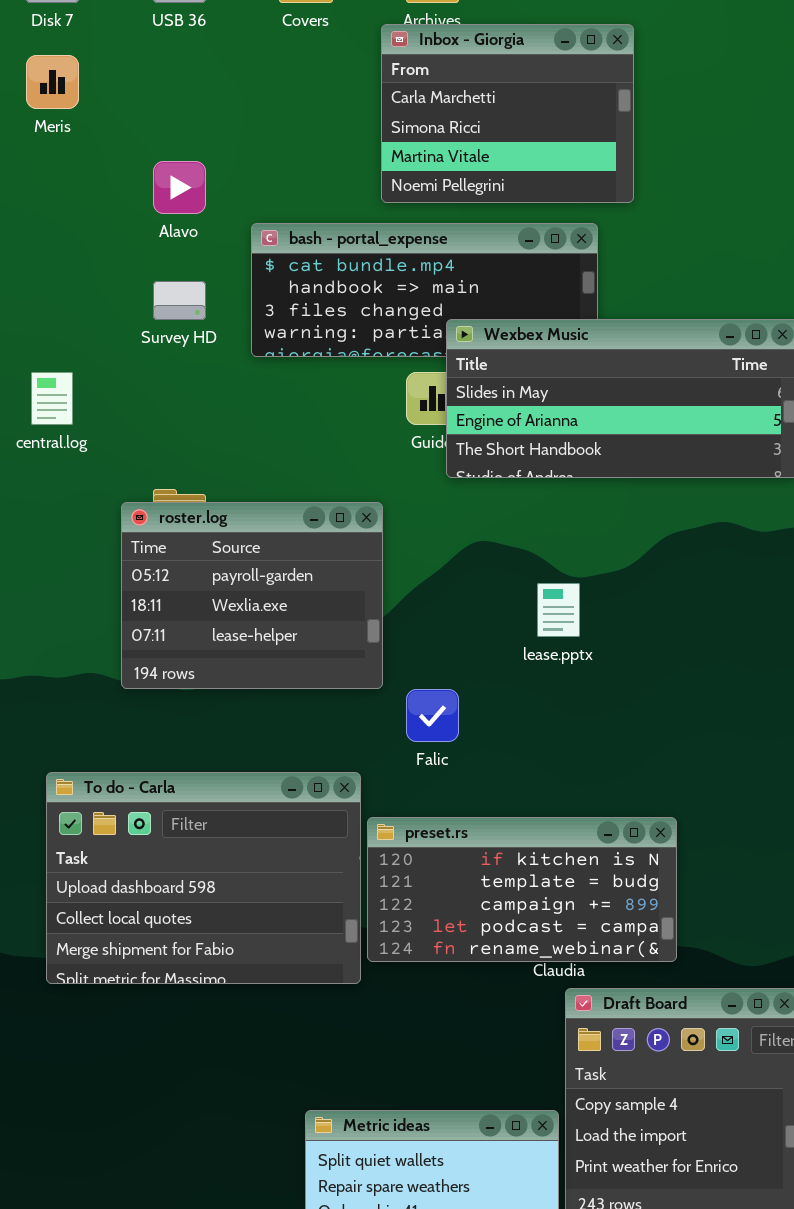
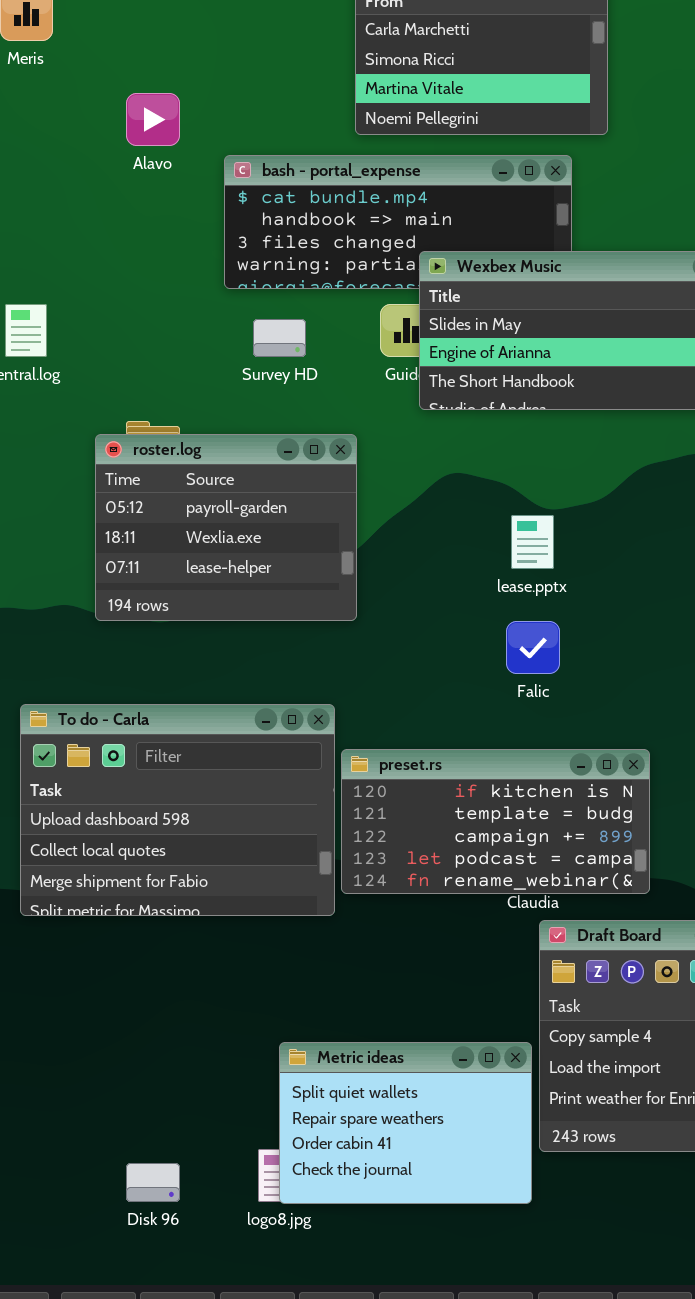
Survey HD: [153,281,206,320] -> [253,319,306,357], moved
Falic: [406,689,459,742] -> [506,621,560,674], moved

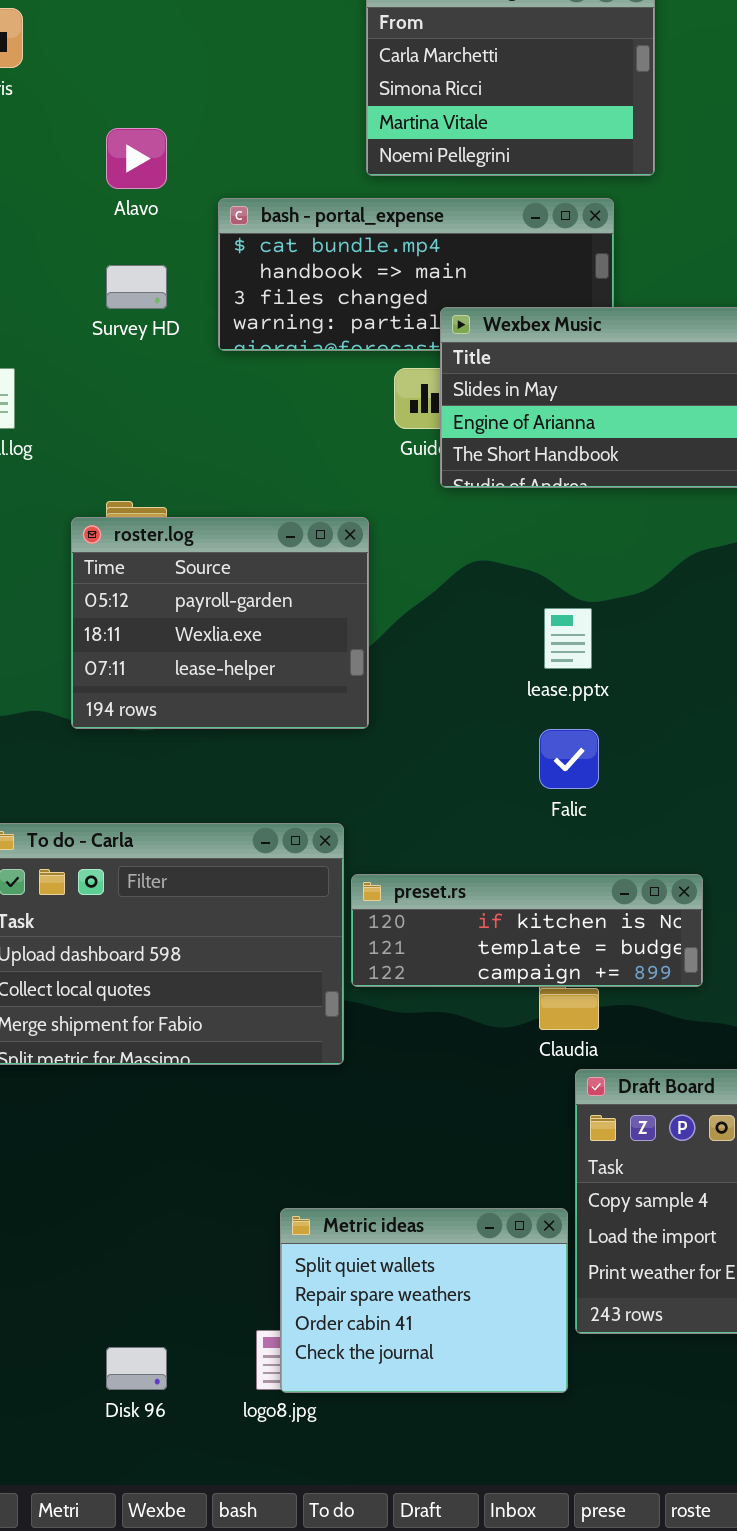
Survey HD: [253,319,306,357] -> [106,265,167,309], moved
preset.rs: [341,749,650,894] -> [351,874,703,987], resized

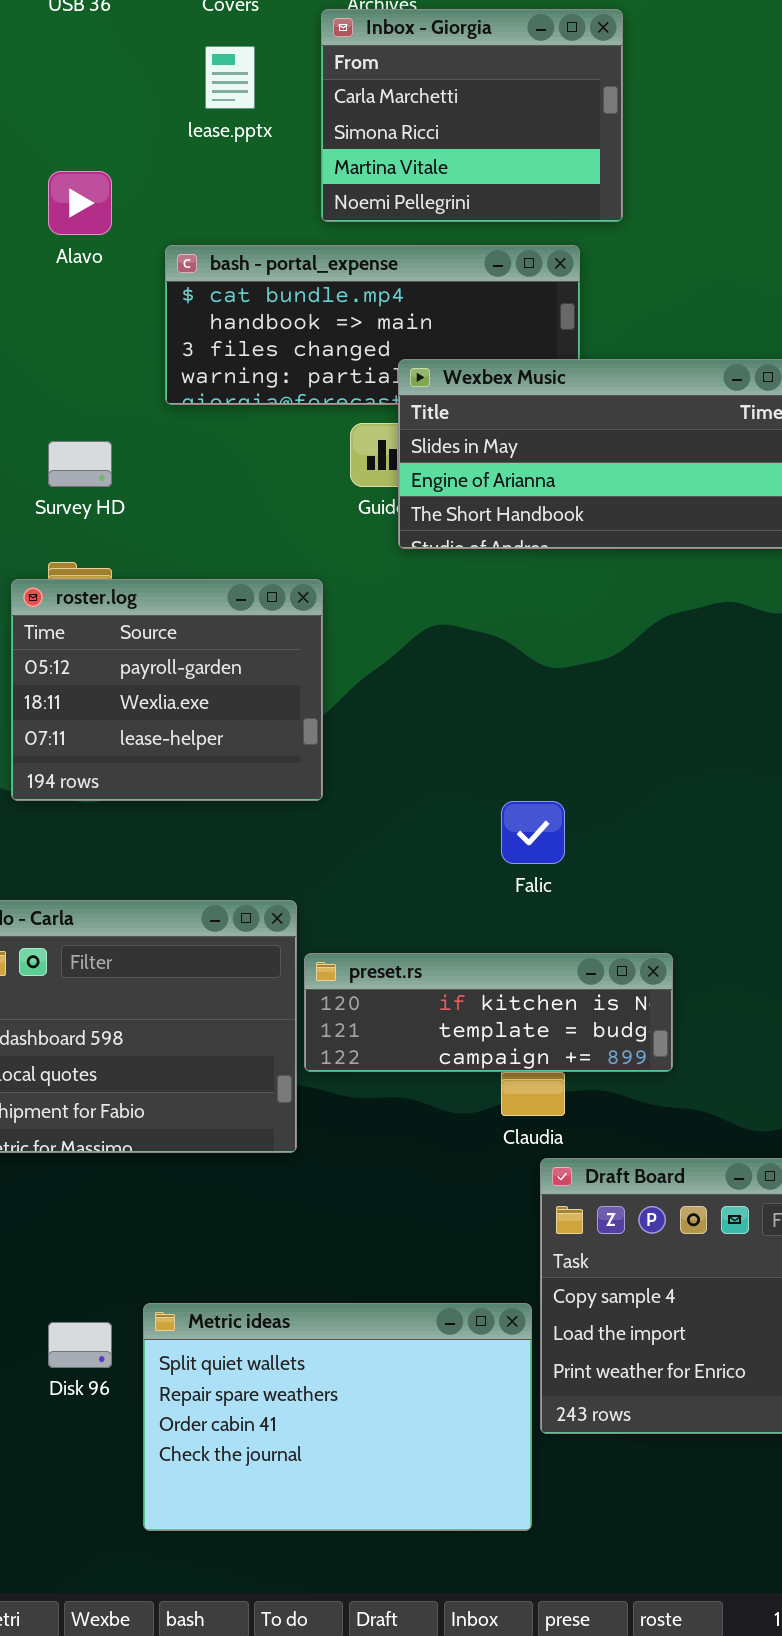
Survey HD: [106,265,167,309] -> [48,441,112,487], moved
lease.pptx: [544,608,592,669] -> [205,46,255,109], moved
Metric ideas: [280,1208,568,1393] -> [143,1303,532,1531], resized
Disk 96: [106,1347,167,1390] -> [48,1322,112,1368], moved

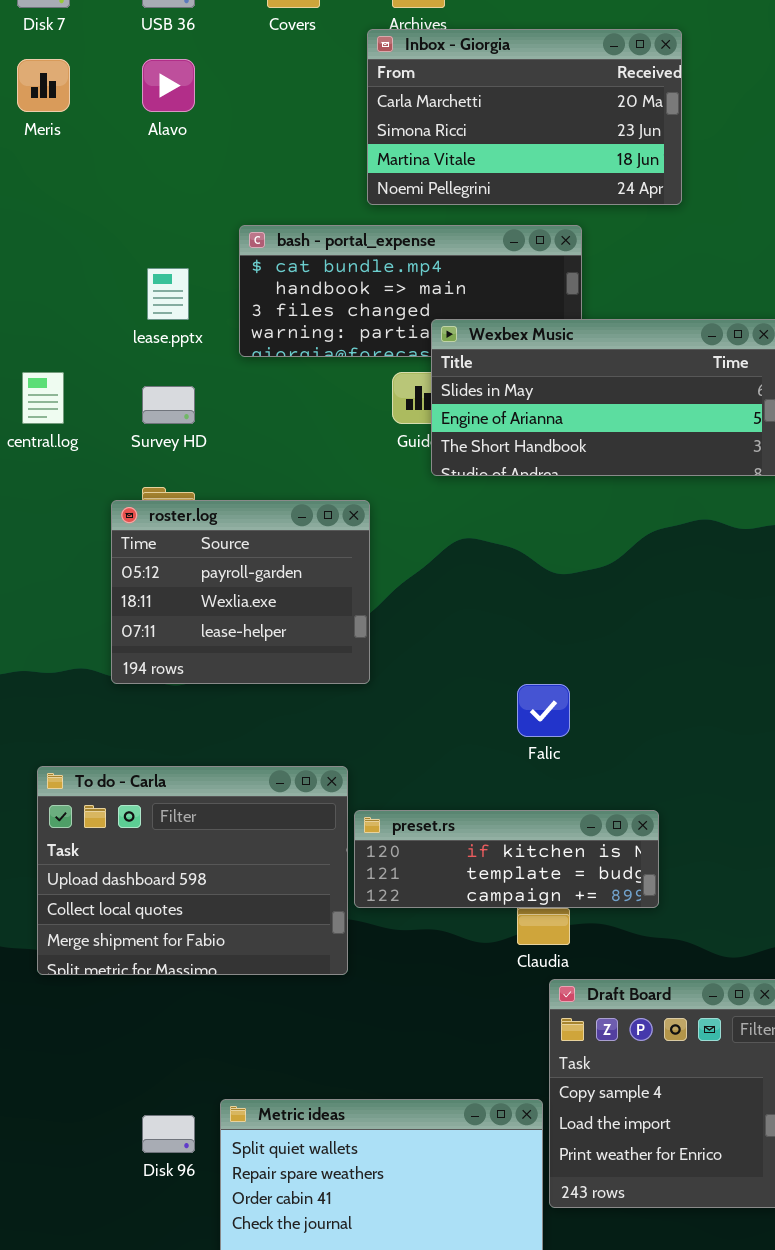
Inbox - Giorgia: [321,9,623,222] -> [367,29,682,205], resized
lease.pptx: [205,46,255,109] -> [147,268,189,320], moved
Alavo: [48,171,112,235] -> [142,59,195,112], moved

